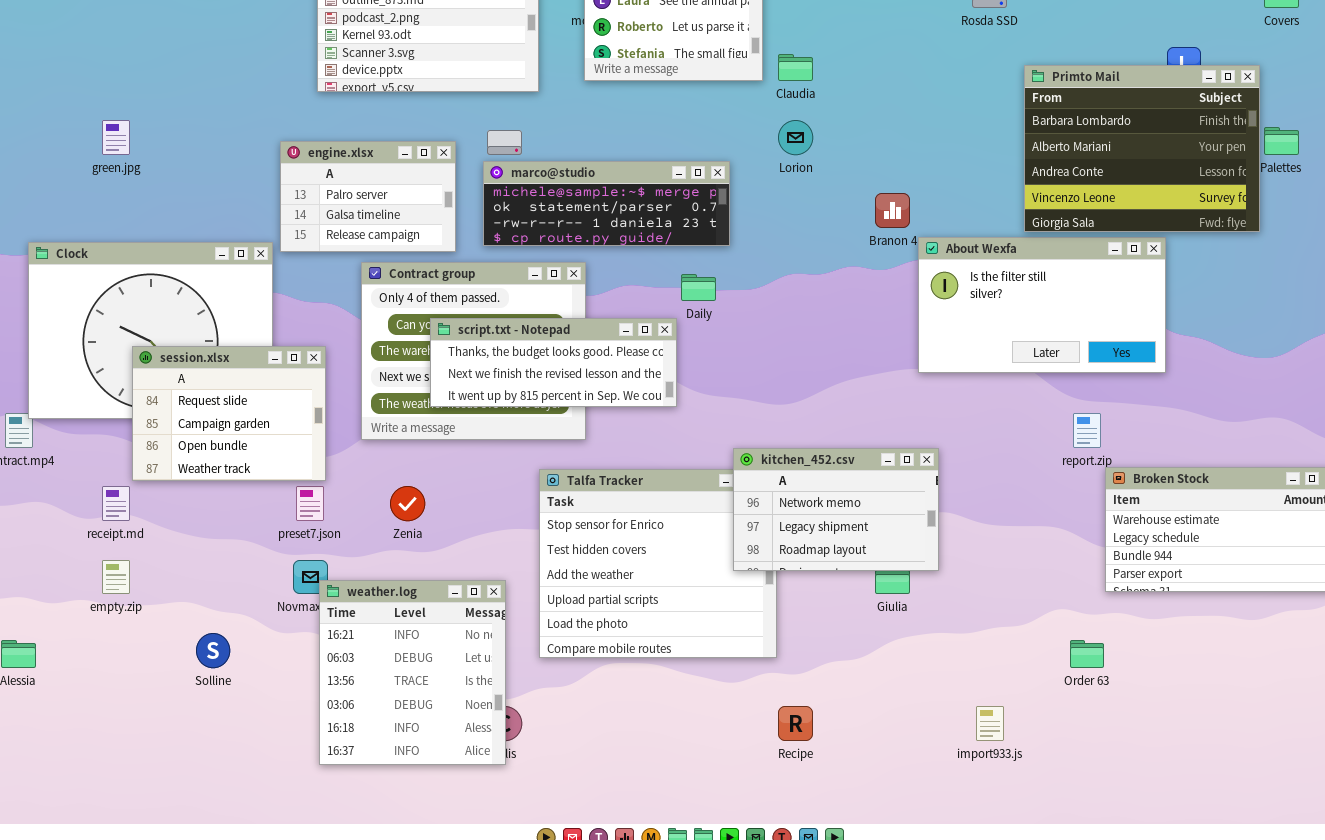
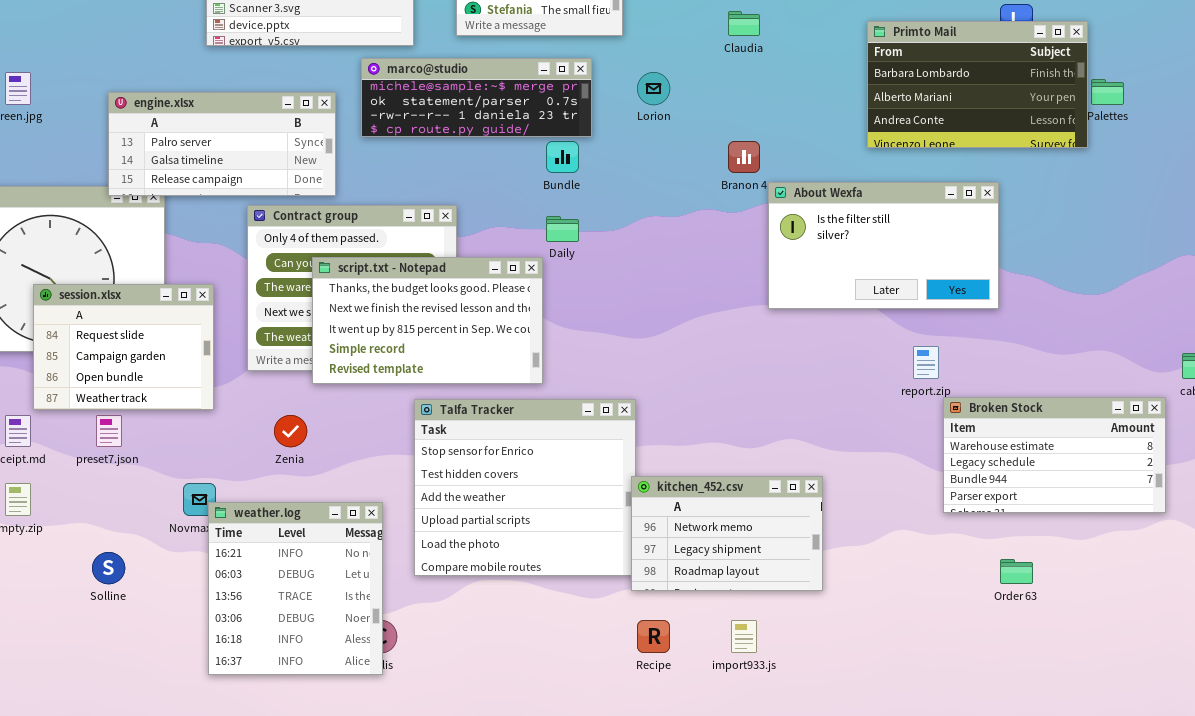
Claudia: [778,54,813,81] -> [728,11,760,36], moved
Primto Mail: [1024,65,1260,232] -> [867,21,1088,148], resized
engine.xlsx: [280,141,456,252] -> [108,92,336,196], resized
marco@studio: [483,161,730,246] -> [361,58,592,137], moved
script.txt - Notepad: [430,318,677,407] -> [312,257,543,384], resized
kitchen_452.csv: [733,448,939,571] -> [631,476,823,591], moved
preset7.json: [296,486,324,521] -> [96,415,122,447], moved
Order 63: [1070,640,1104,668] -> [1000,559,1033,584], moved
import933.js: [976,706,1004,741] -> [731,620,757,653], moved

